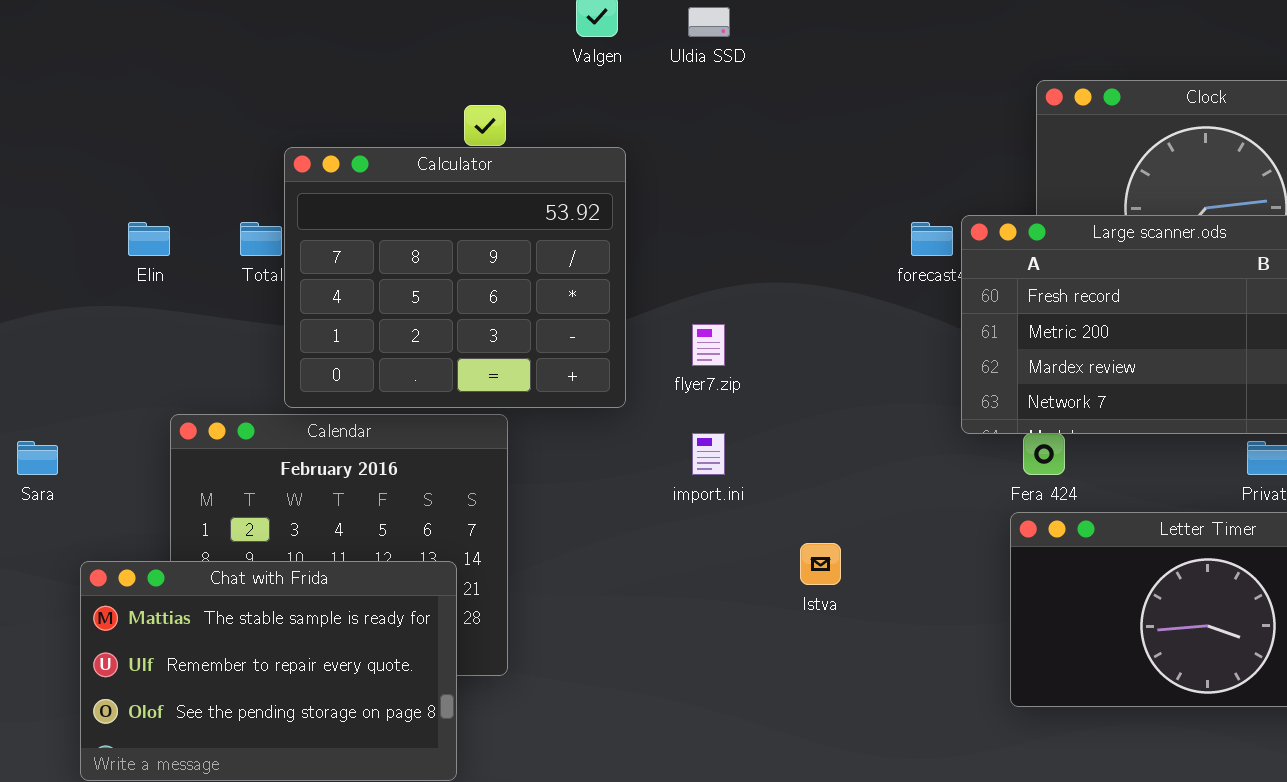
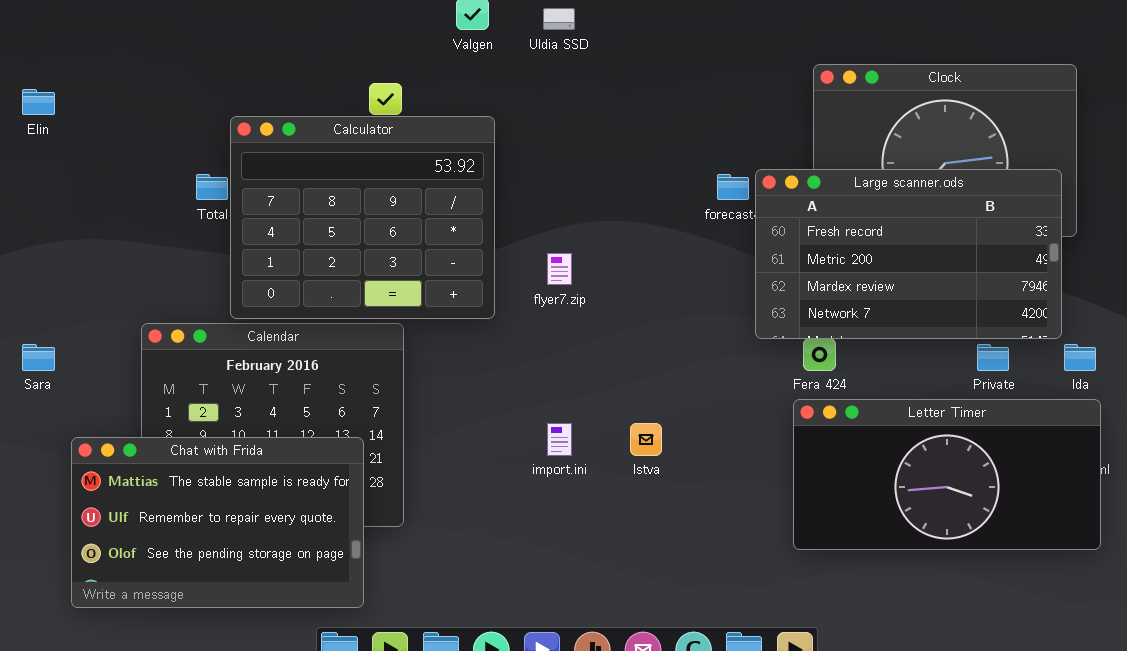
Elin: [128,222,170,256] -> [22,89,55,115], moved
import.ini: [692,433,725,475] -> [547,423,572,456], moved

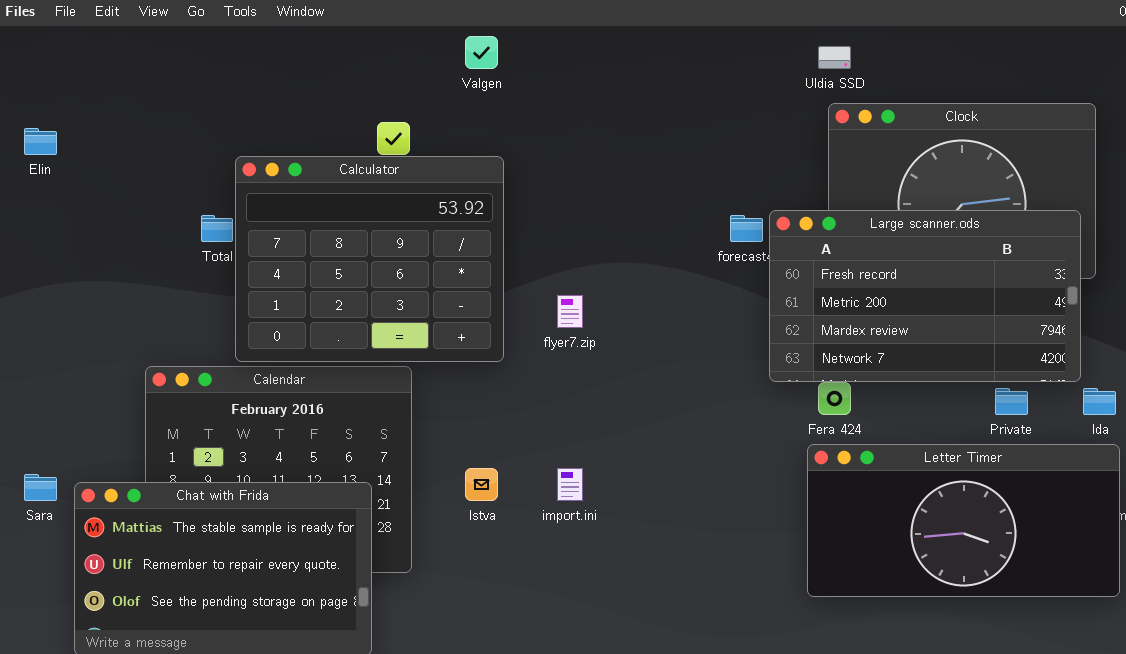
Uldia SSD: [543,8,575,30] -> [818,46,851,69], moved
Sara: [22,344,55,371] -> [24,474,57,501], moved
Istva: [630,423,662,456] -> [465,468,498,501], moved

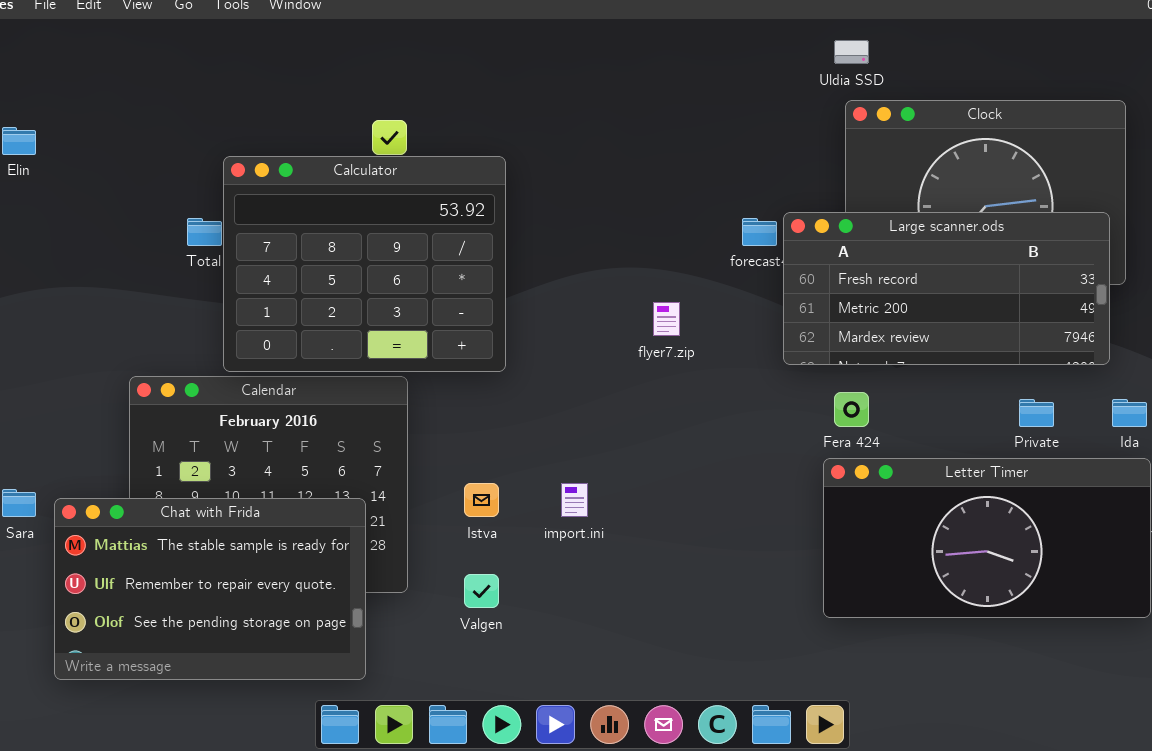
Valgen: [465,36,498,69] -> [464,574,499,608], moved
Large scanner.ods: [769,210,1081,382] -> [783,212,1110,365], resized
flyer7.zip: [557,295,583,328] -> [653,302,680,336], moved

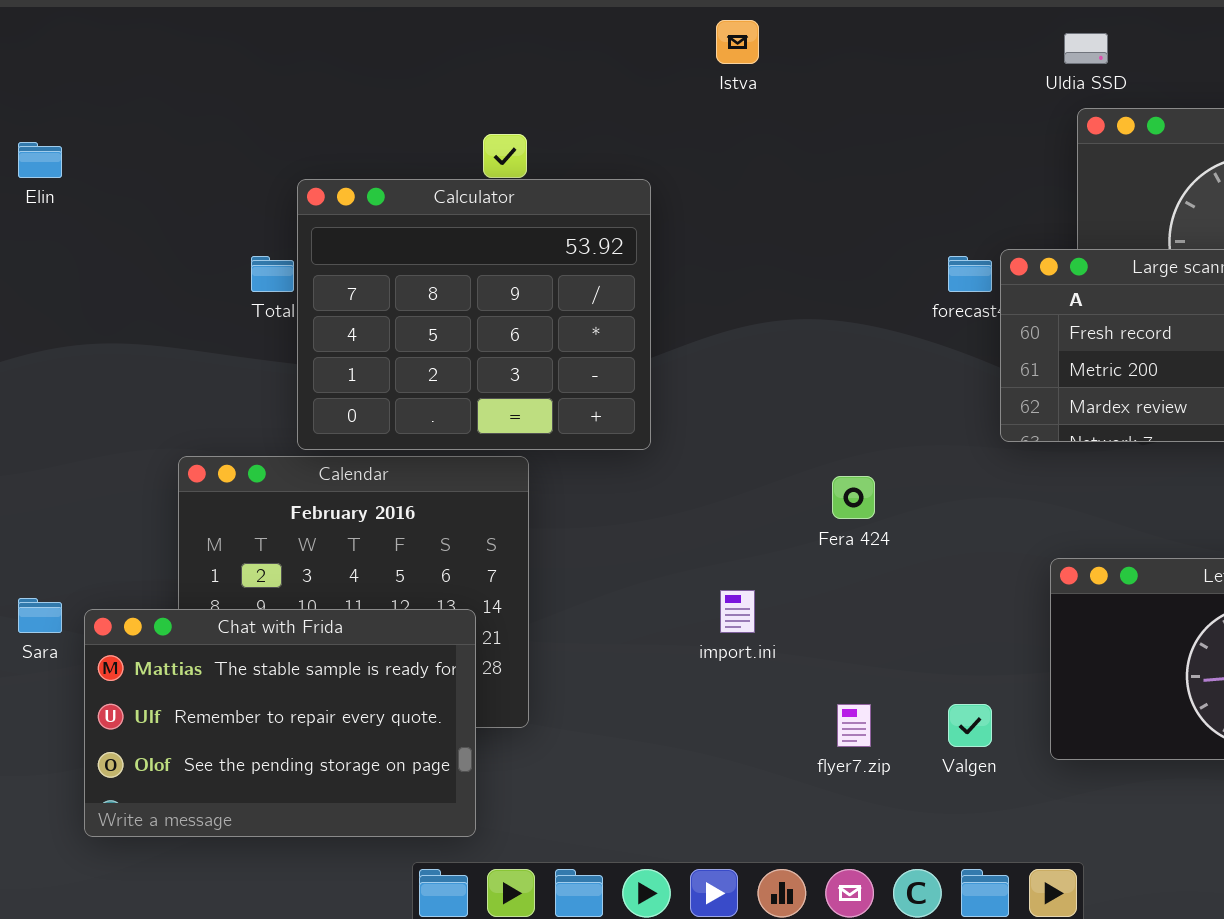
flyer7.zip: [653,302,680,336] -> [837,704,871,747], moved
Fera 424: [834,392,869,427] -> [832,476,875,519], moved
Istva: [464,483,499,517] -> [716,20,759,64], moved
Valgen: [464,574,499,608] -> [948,704,992,747], moved

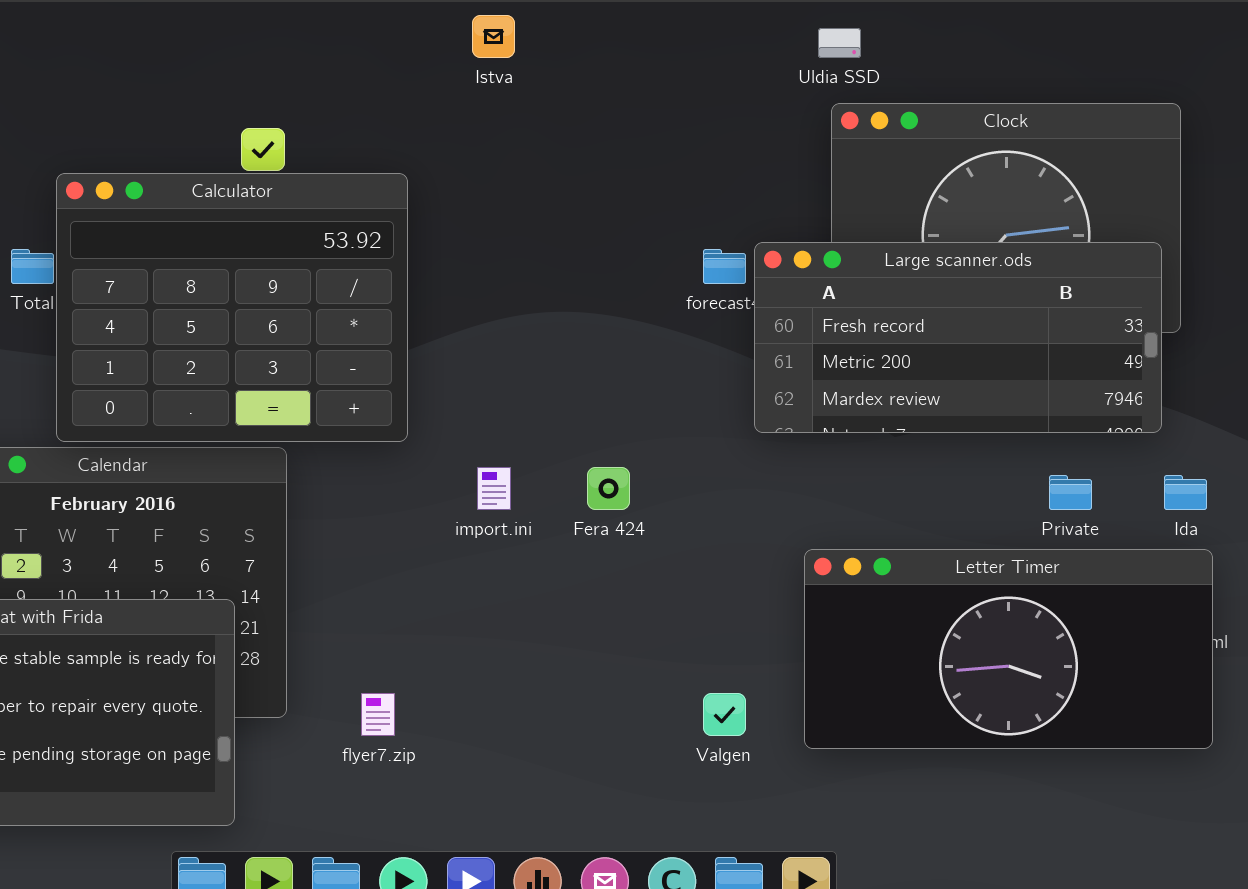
import.ini: [720,590,755,633] -> [477,467,511,510], moved
flyer7.zip: [837,704,871,747] -> [361,693,395,736], moved

